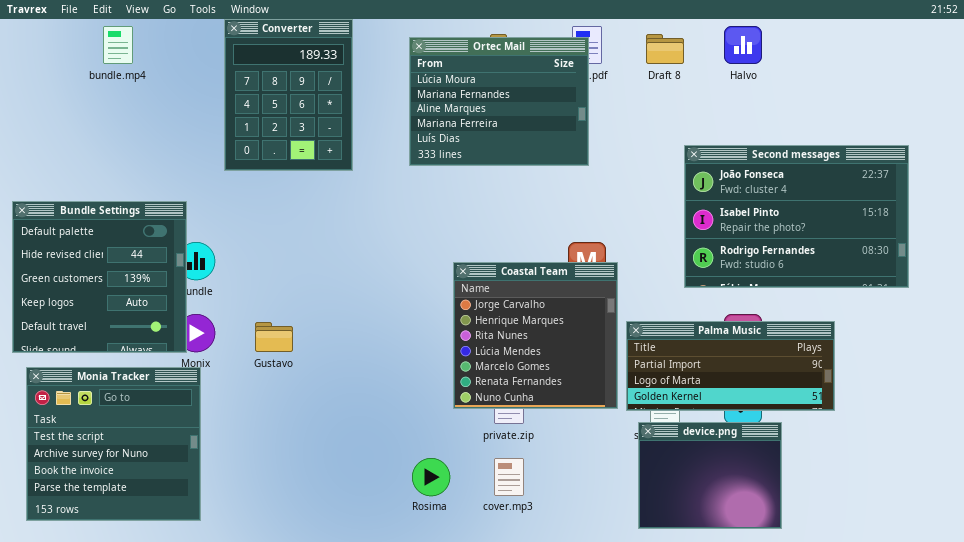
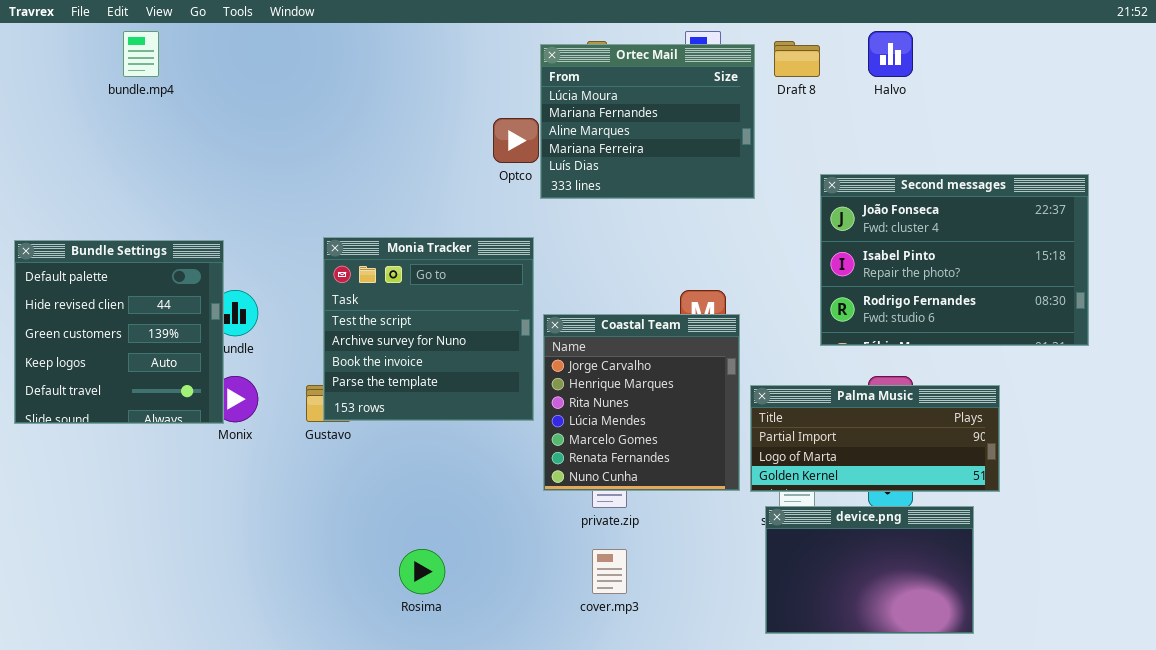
Converter: [224,19,353,171] -> none, closed
Ortec Mail: [409,37,589,166] -> [540,44,755,199], moved
Monia Tracker: [26,367,201,521] -> [323,237,534,421], moved
device.png: [638,422,782,529] -> [765,506,974,634], resized
Rosima: [412,458,450,496] -> [399,549,445,594], moved

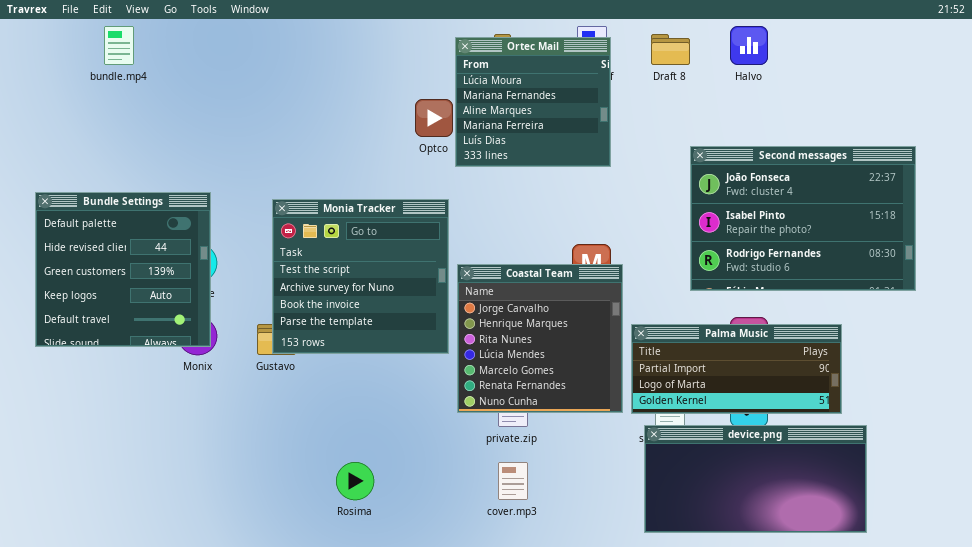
Ortec Mail: [540,44,755,199] -> [455,37,611,167], resized
Bundle Settings: [14,240,224,424] -> [35,192,211,347], moved
device.png: [765,506,974,634] -> [644,425,867,533], resized

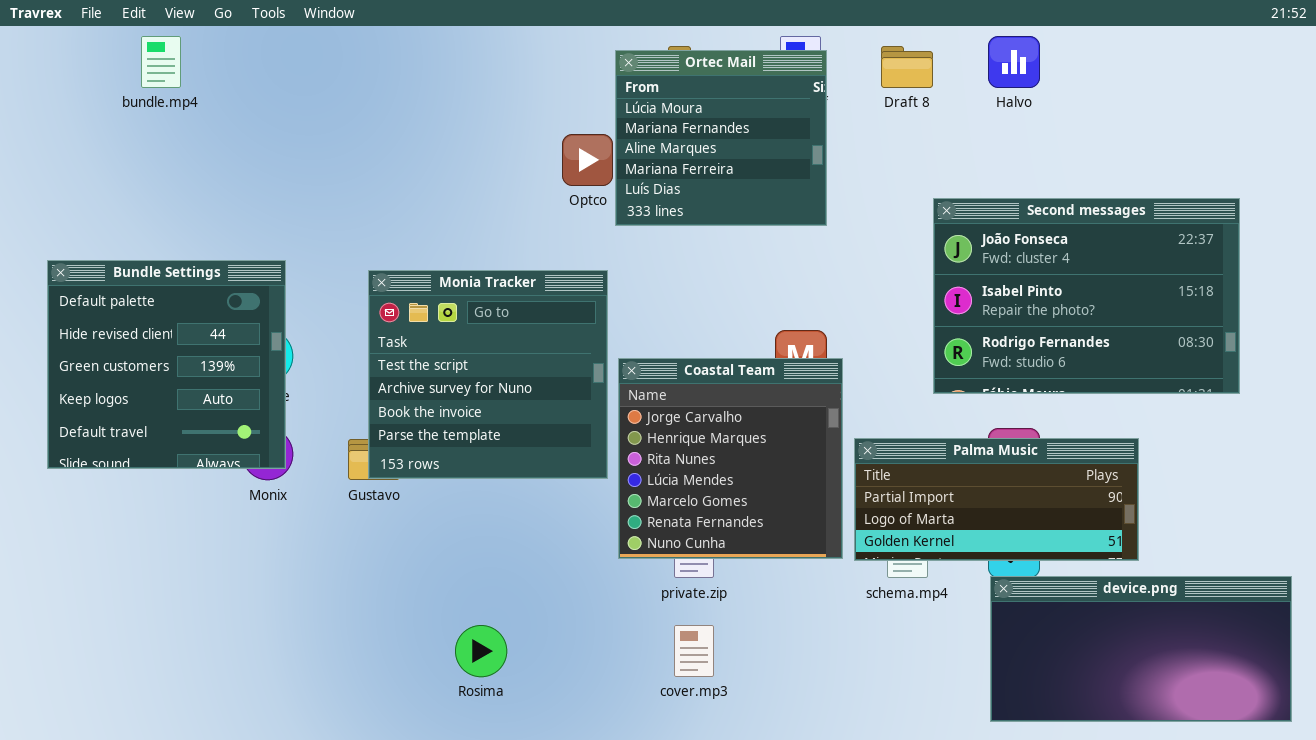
device.png: [644,425,867,533] -> [990,576,1292,722], moved

